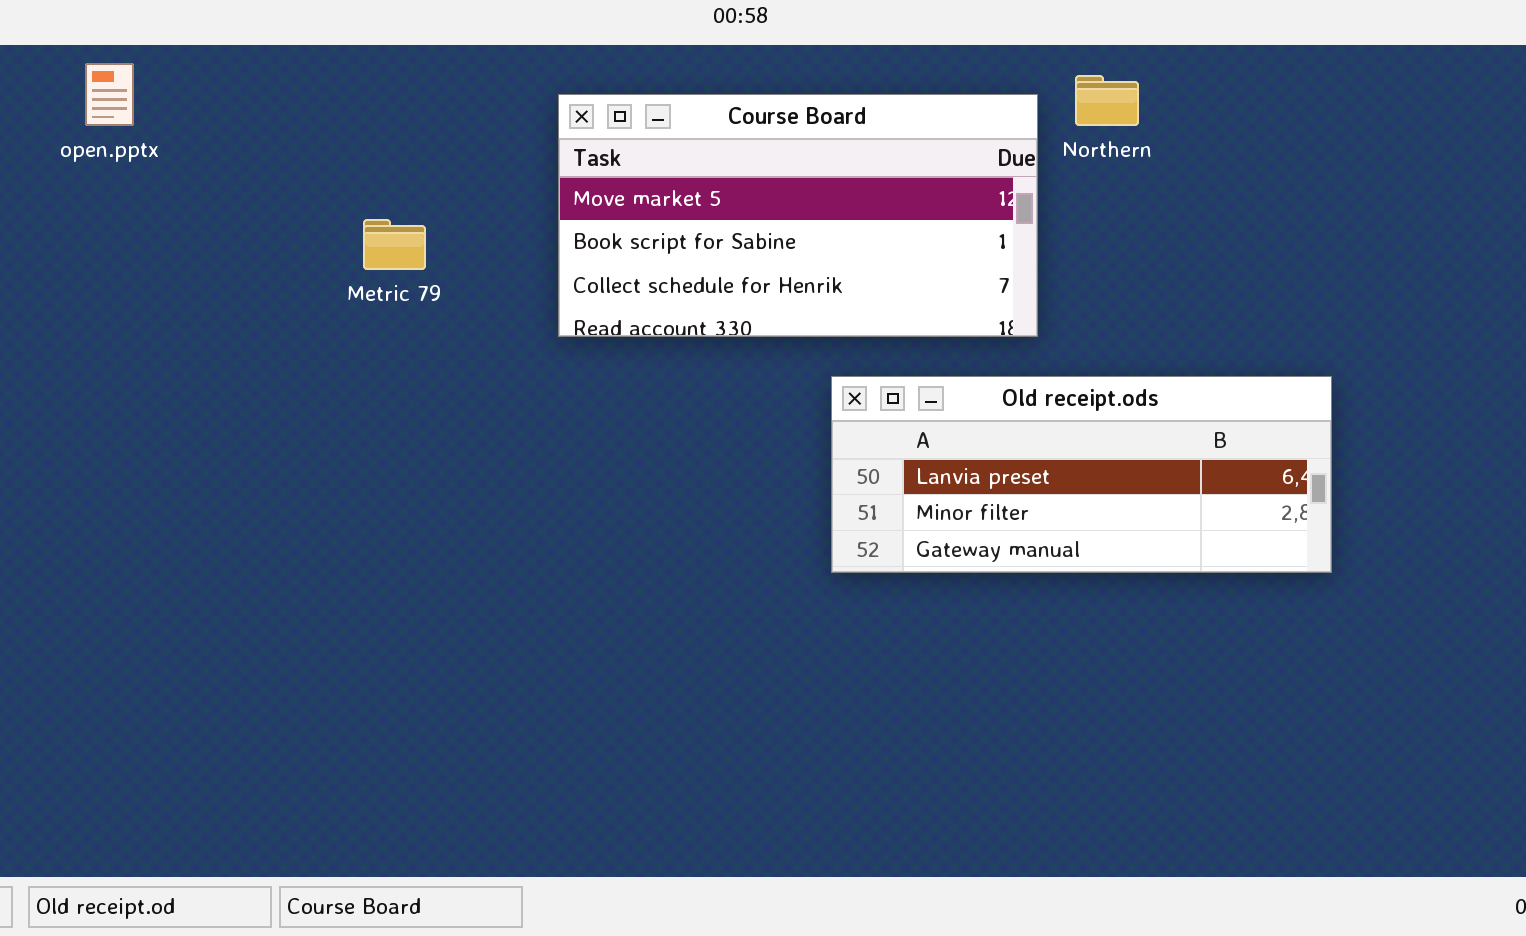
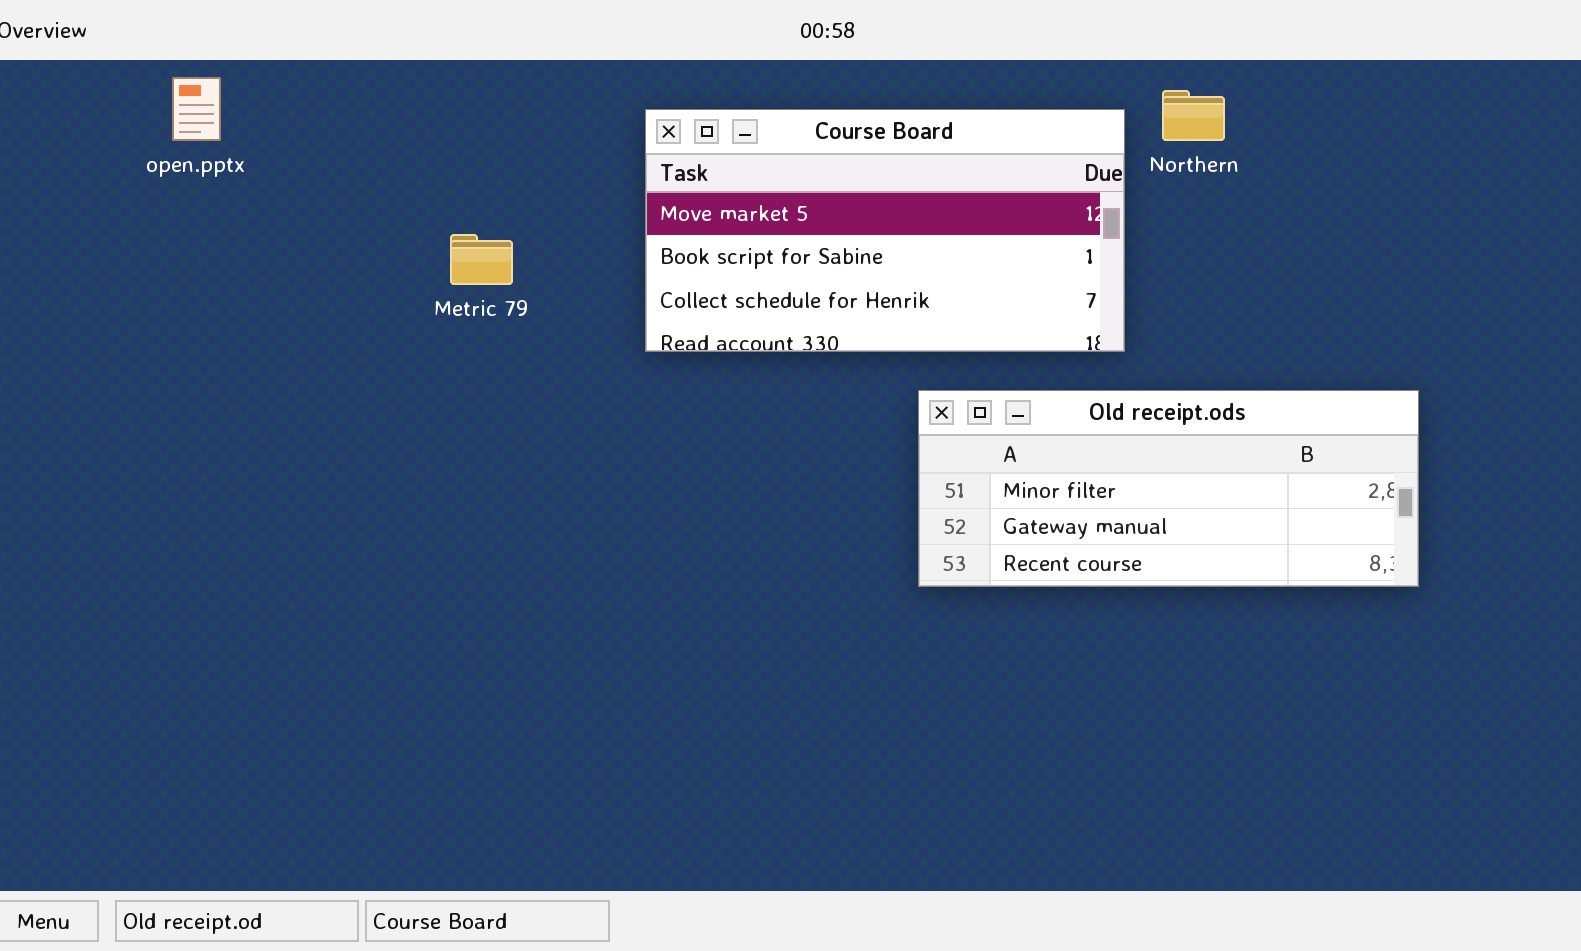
Old receipt.ods: [831,376,1332,573] -> [918,390,1419,587], scrolled down 1 row

